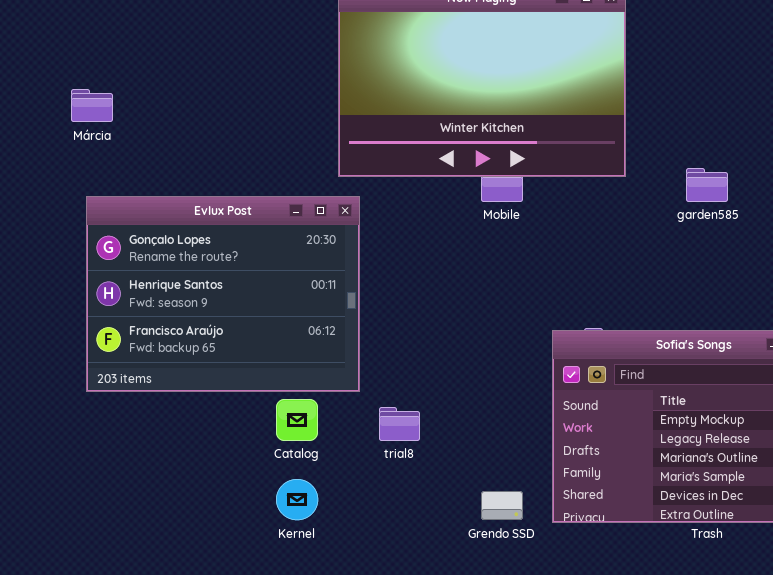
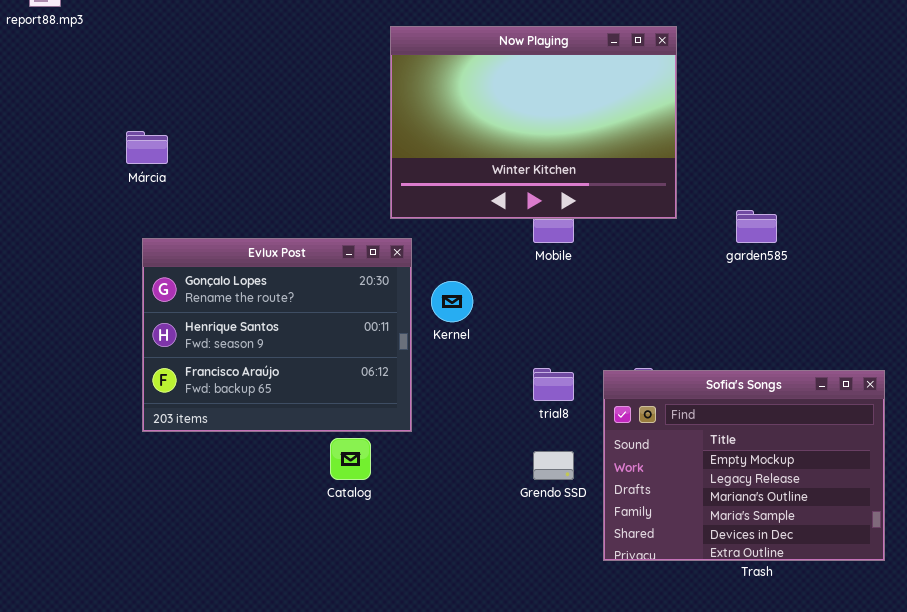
trial8: [379,407,420,441] -> [533,368,574,401], moved
Kernel: [276,479,318,520] -> [431,281,473,322], moved
Grendo SSD: [481,491,523,520] -> [533,451,574,480], moved

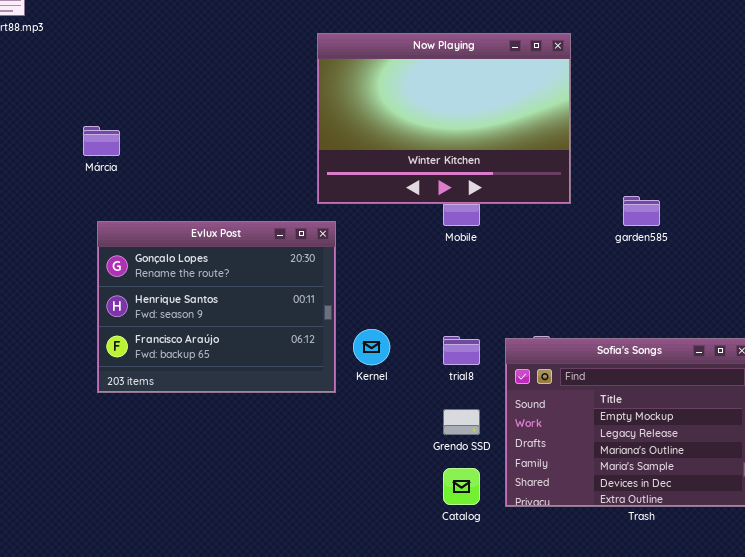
Kernel: [431,281,473,322] -> [353,329,390,365], moved
Catalog: [330,438,371,480] -> [443,468,480,505], moved

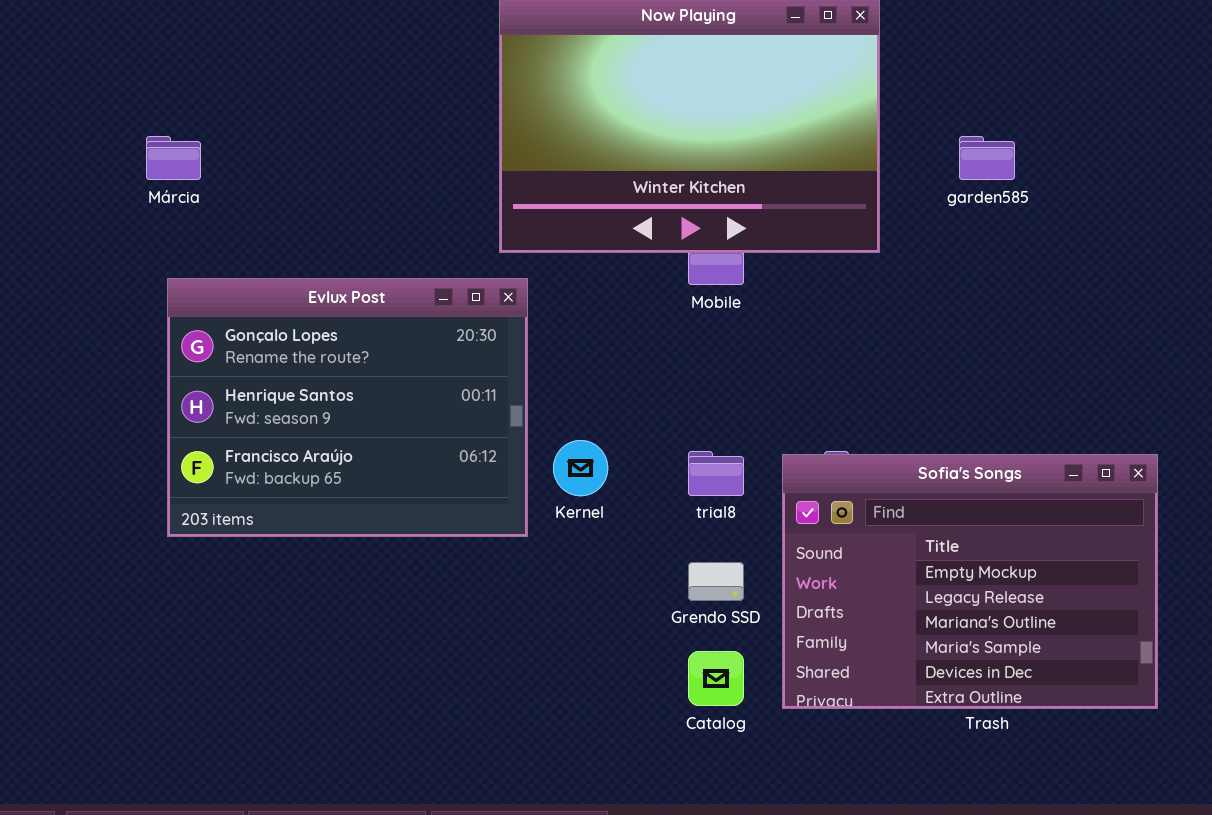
garden585: [623,196,660,226] -> [959,136,1015,180], moved

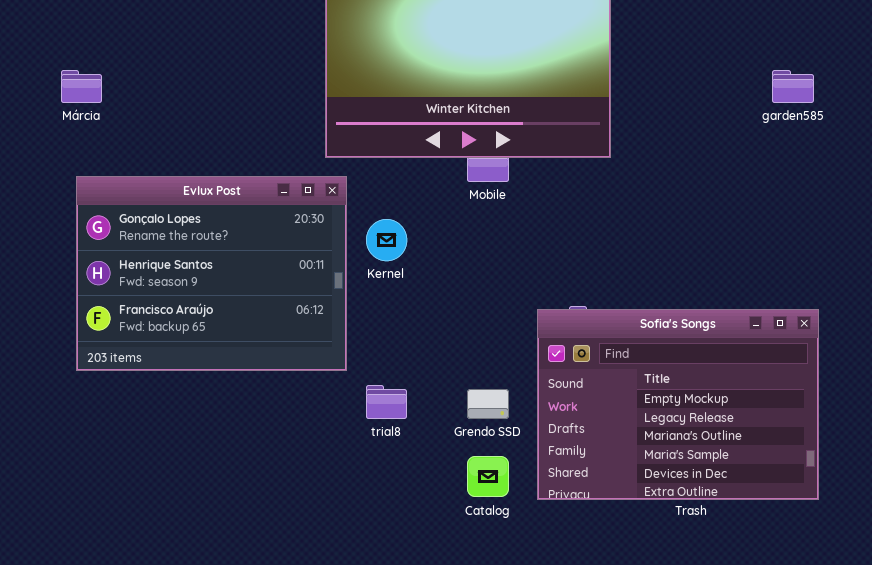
garden585: [959,136,1015,180] -> [772,70,814,103], moved
Kernel: [553,440,608,496] -> [366,219,407,261], moved
trial8: [688,451,744,496] -> [366,385,407,419], moved

